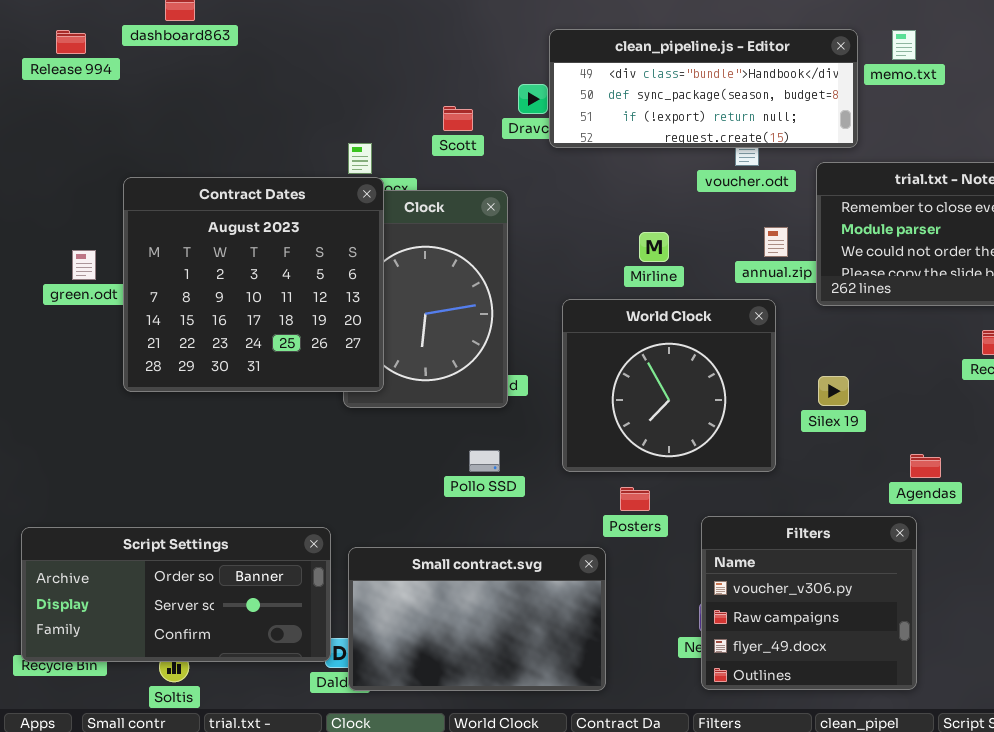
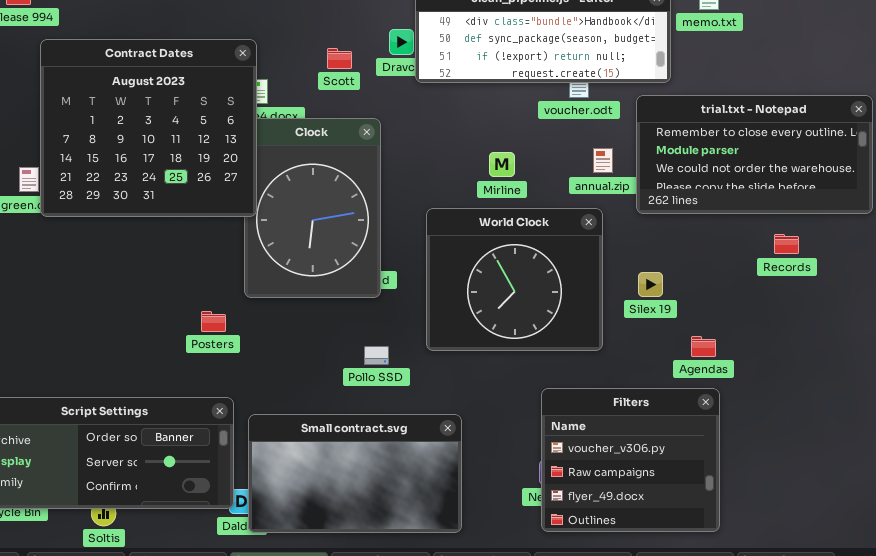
Contract Dates: [123,177,384,392] -> [40,39,257,217], moved
Pollo SSD: [469,450,500,472] -> [364,346,389,365], moved
Agendas: [910,454,941,478] -> [691,336,716,357], moved
Posters: [620,487,650,511] -> [201,311,226,332], moved

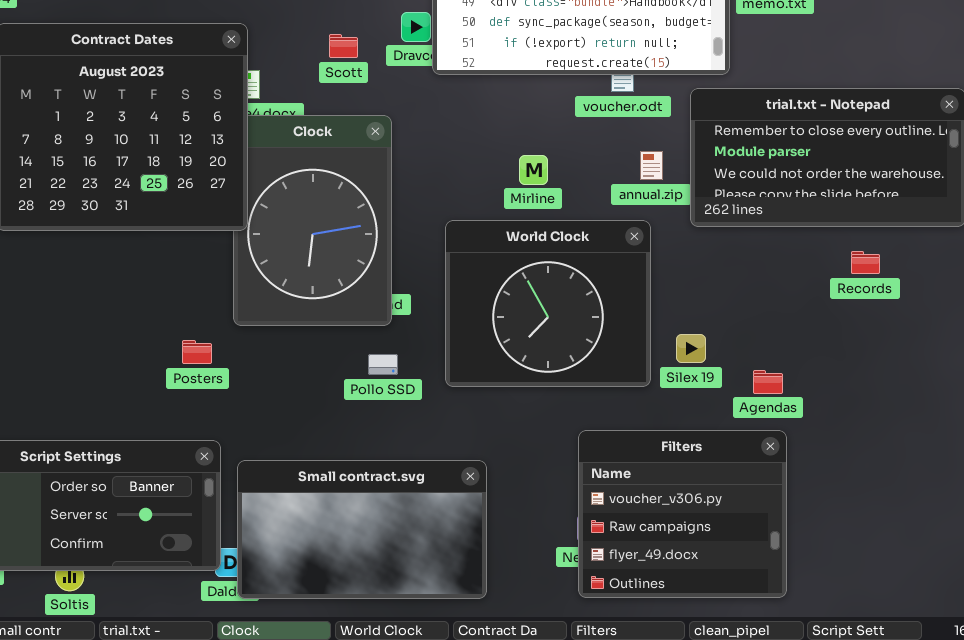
Silex 19: [638,272,663,297] -> [676,334,706,363], moved
Pollo SSD: [364,346,389,365] -> [368,354,398,375], moved

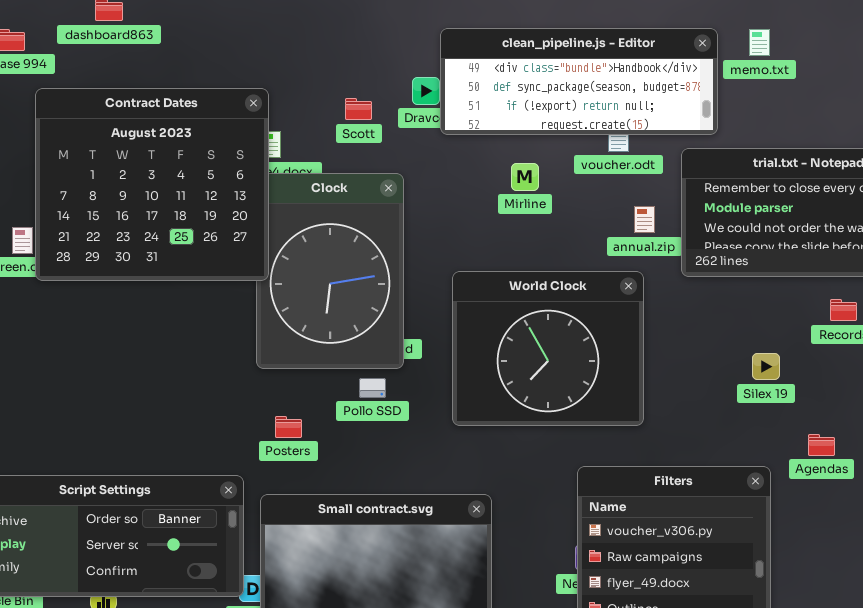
Mirline: [519,155,548,185] -> [511,163,539,191], moved
Silex 19: [676,334,706,363] -> [752,353,780,380], moved
Posters: [182,340,212,364] -> [275,416,302,438], moved
Pollo SSD: [368,354,398,375] -> [359,378,386,398], moved
Agendas: [753,370,783,394] -> [808,434,835,456], moved

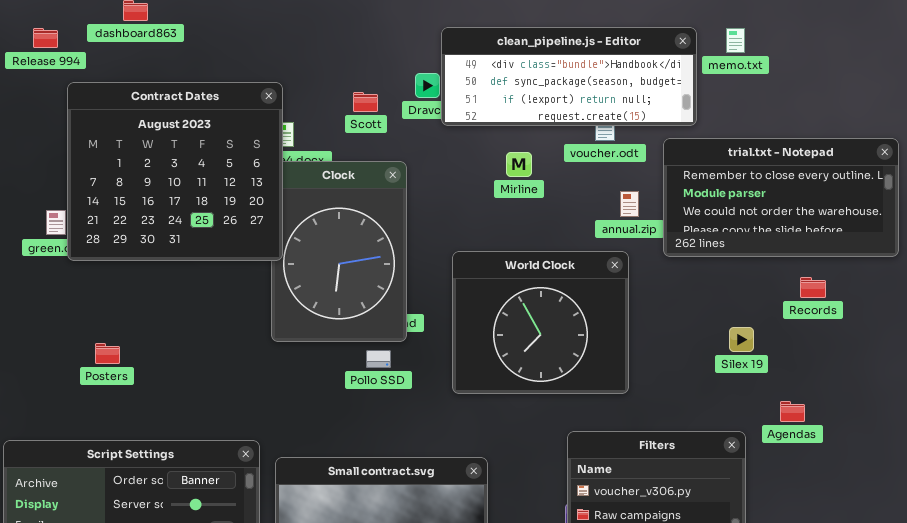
Posters: [275,416,302,438] -> [95,343,120,364], moved

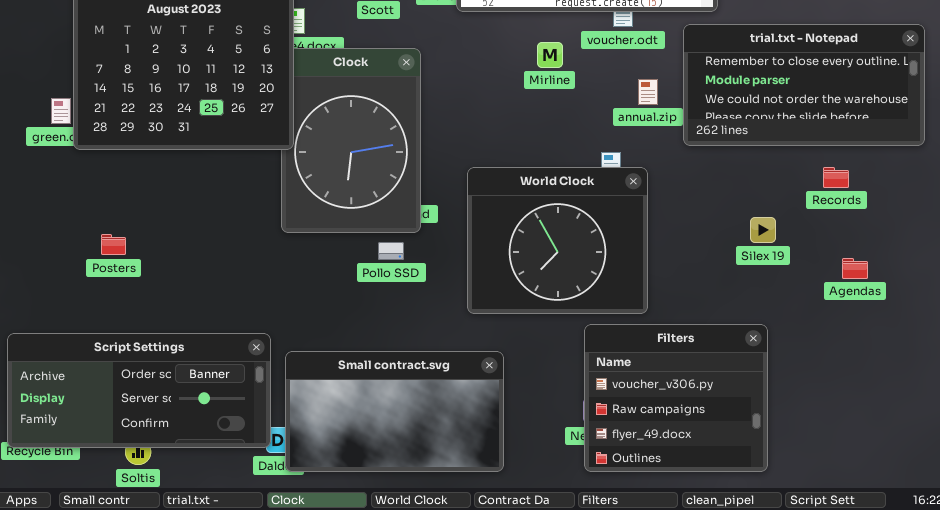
Mirline: [506,152,532,177] -> [537,42,563,68], moved
World Clock: [452,251,629,394] -> [467,167,648,314], moved
Agendas: [780,401,805,422] -> [842,258,868,279], moved

